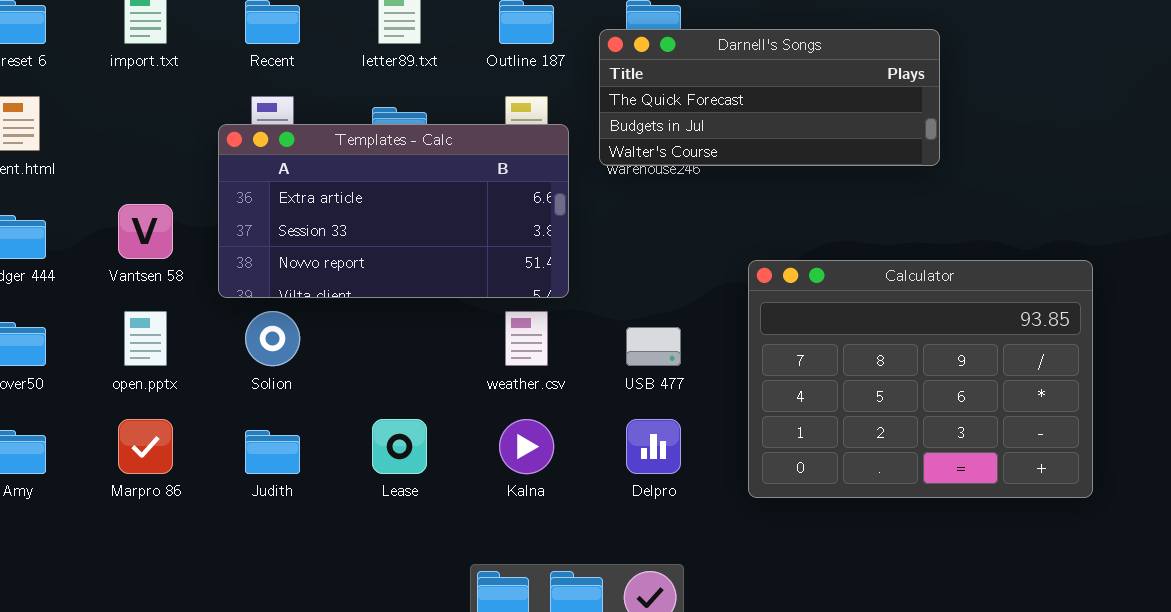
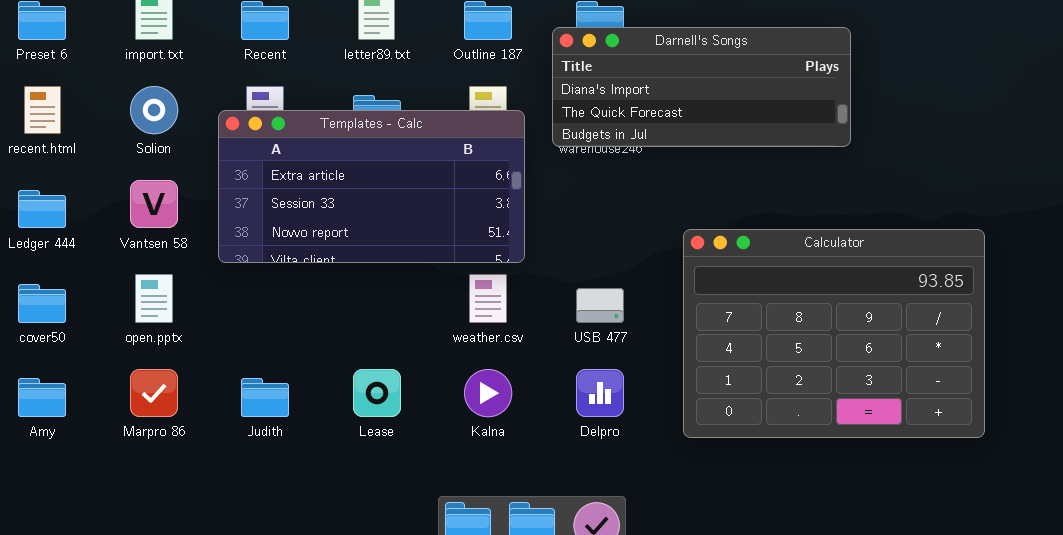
Darnell's Songs: [599,29,940,166] -> [552,27,851,147], scrolled up 1 row
Solion: [245,311,300,366] -> [130,86,178,134], moved

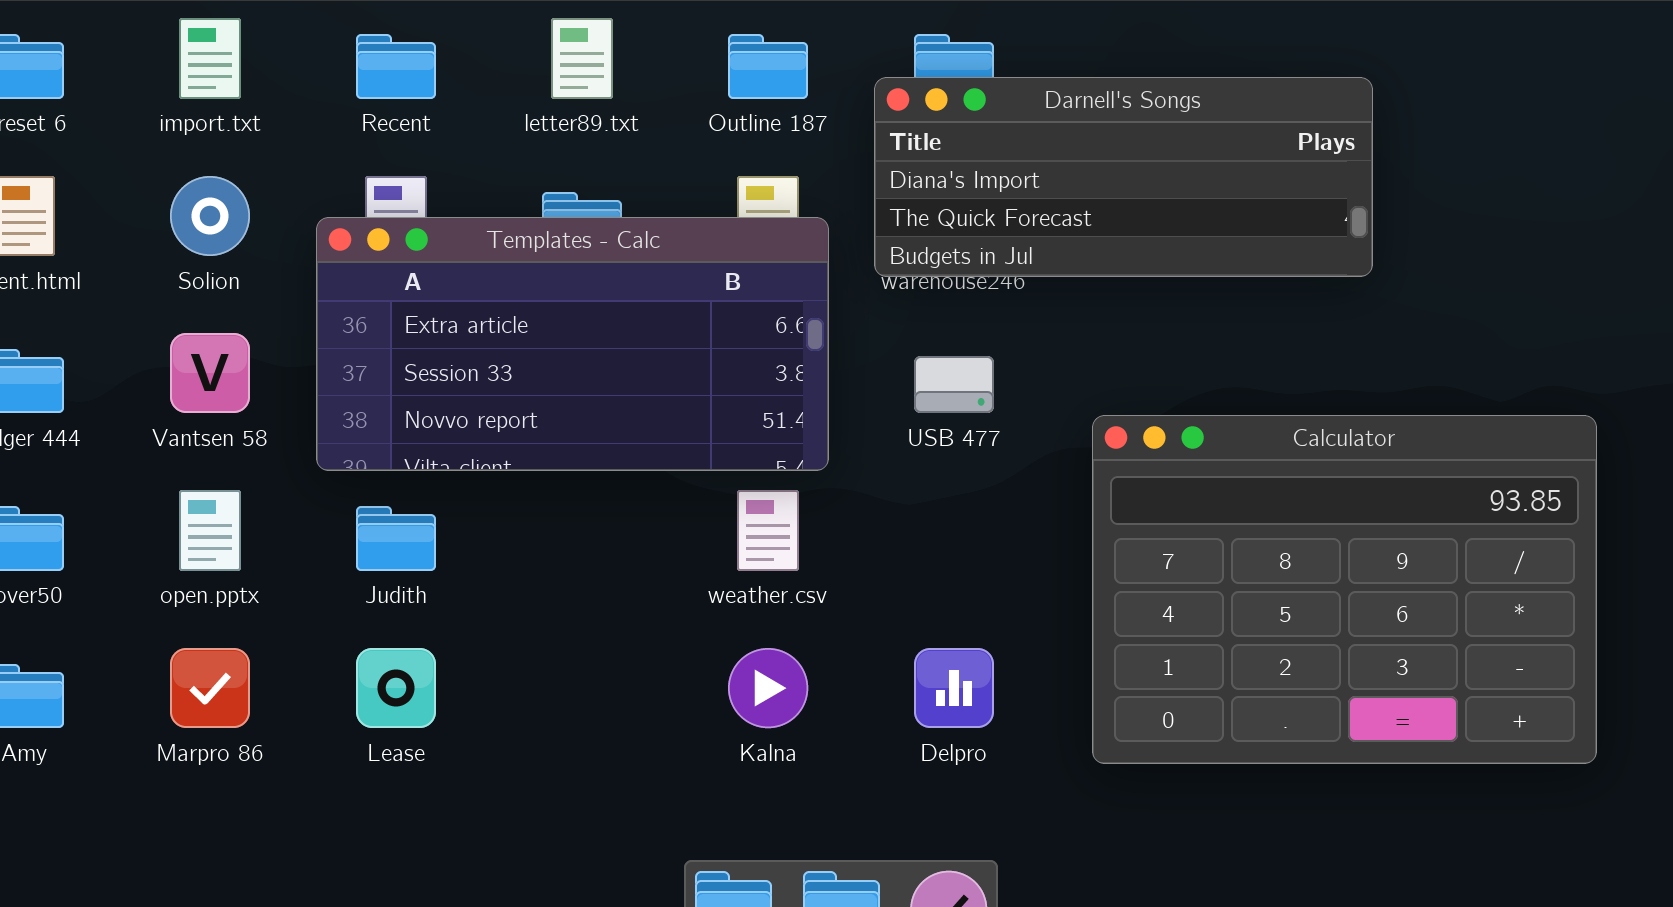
USB 477: [576,288,624,323] -> [914,356,994,413], moved
Lease: [353,369,401,417] -> [356,648,436,728], moved
Judith: [241,378,289,417] -> [356,506,436,571], moved

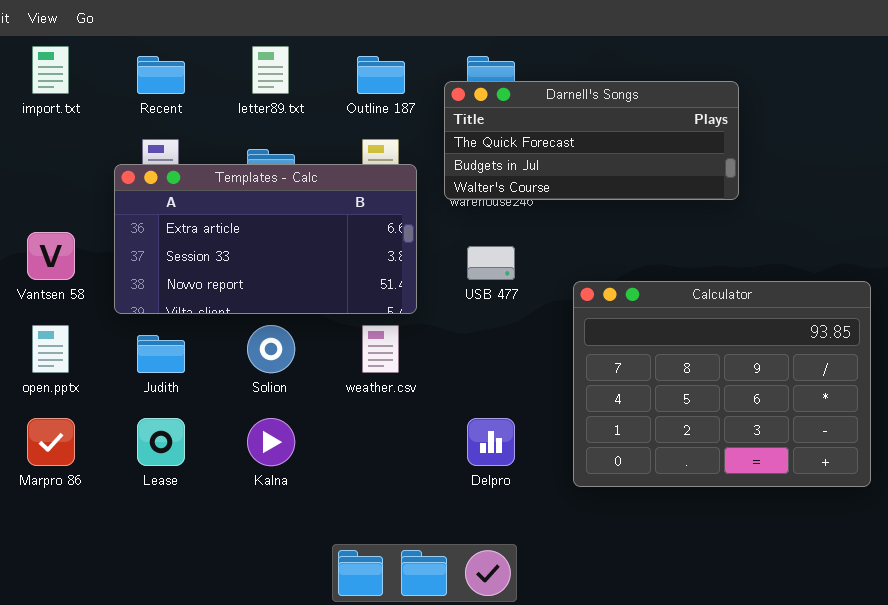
Darnell's Songs: [874,77,1373,277] -> [444,81,739,200], scrolled down 1 row
Solion: [170,176,250,256] -> [247,325,295,373], moved
Kalna: [728,648,808,728] -> [247,418,295,466], moved

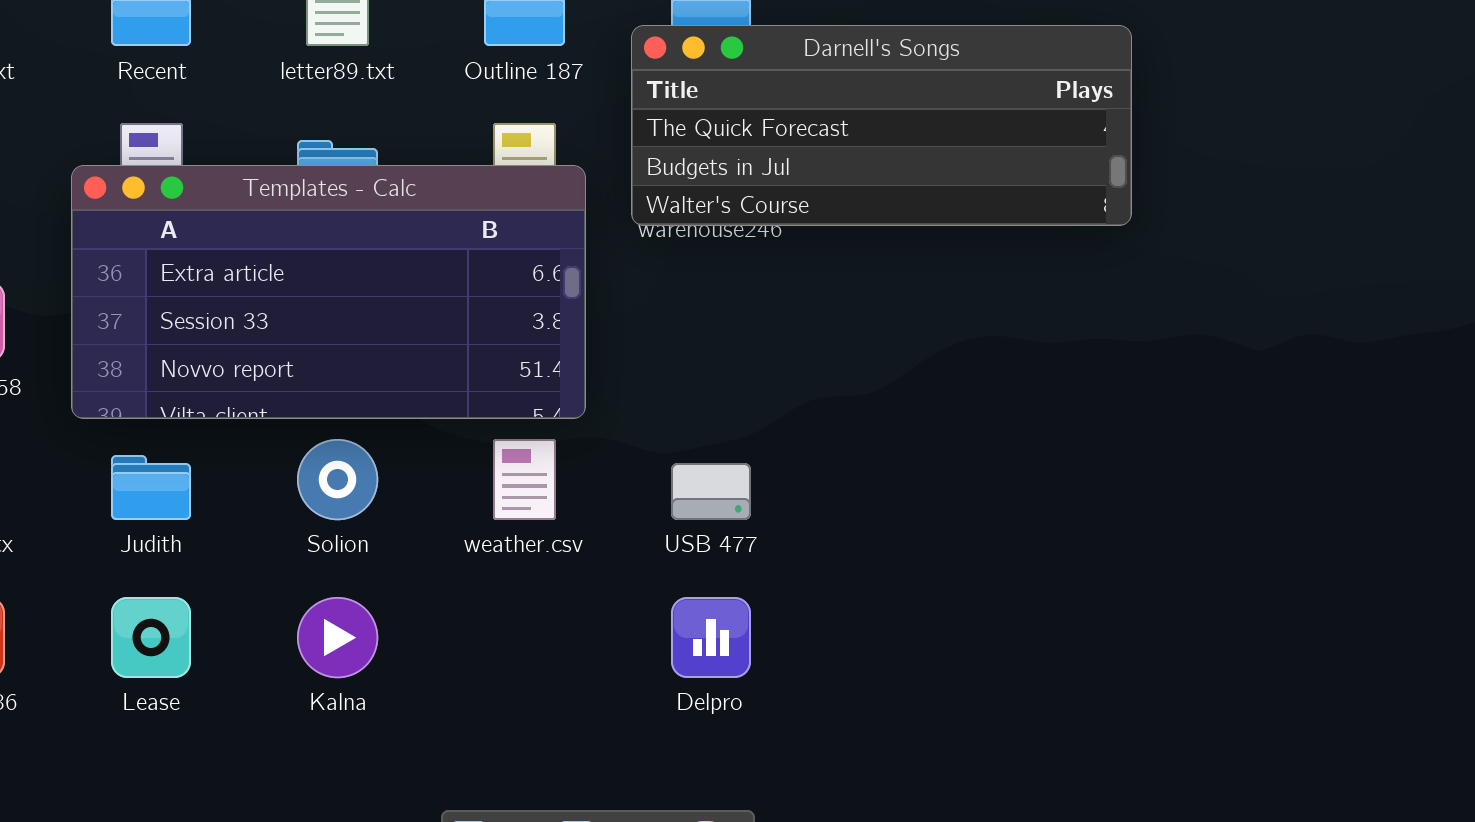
USB 477: [467,246,515,280] -> [671,463,751,520], moved
Calculator: [573,281,871,487] -> none, closed

